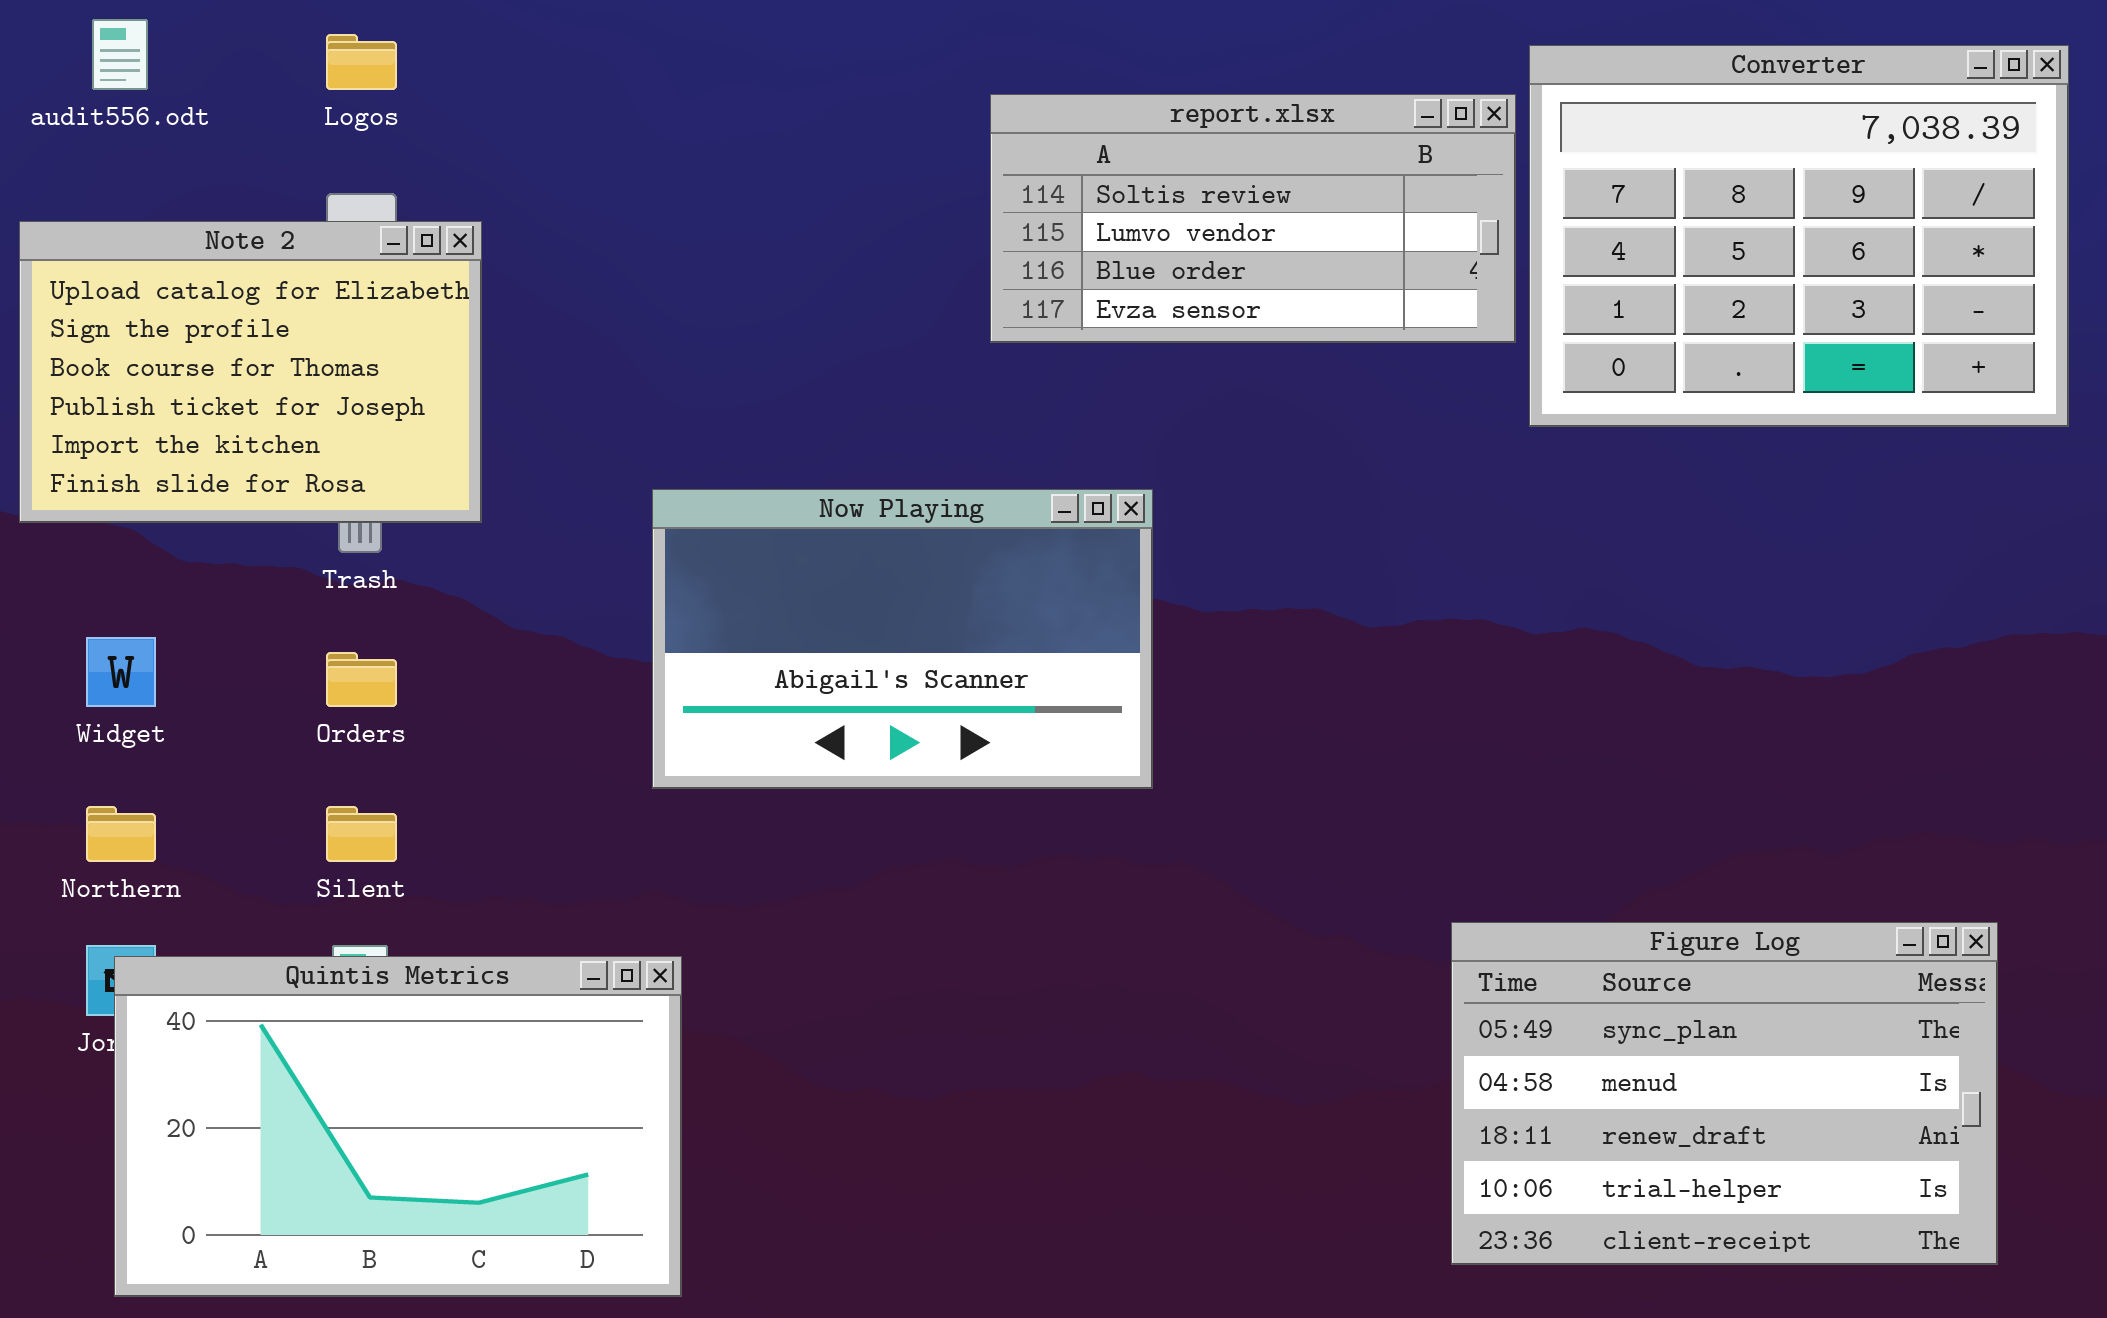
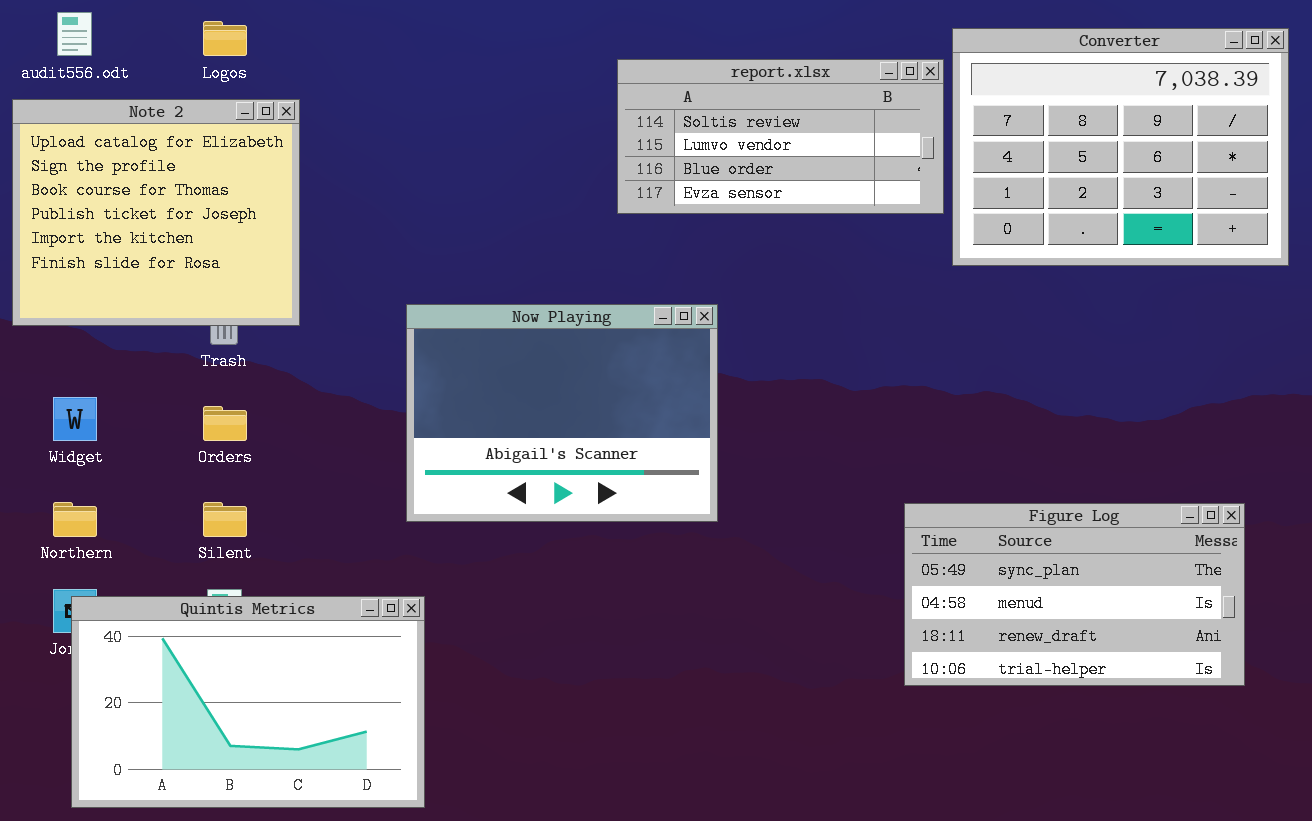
Note 2: [19,221,482,523] -> [12,99,300,326], resized
Now Playing: [652,489,1153,789] -> [406,304,718,522], resized
Figure Log: [1451,922,1998,1265] -> [904,503,1245,686], moved, resized

